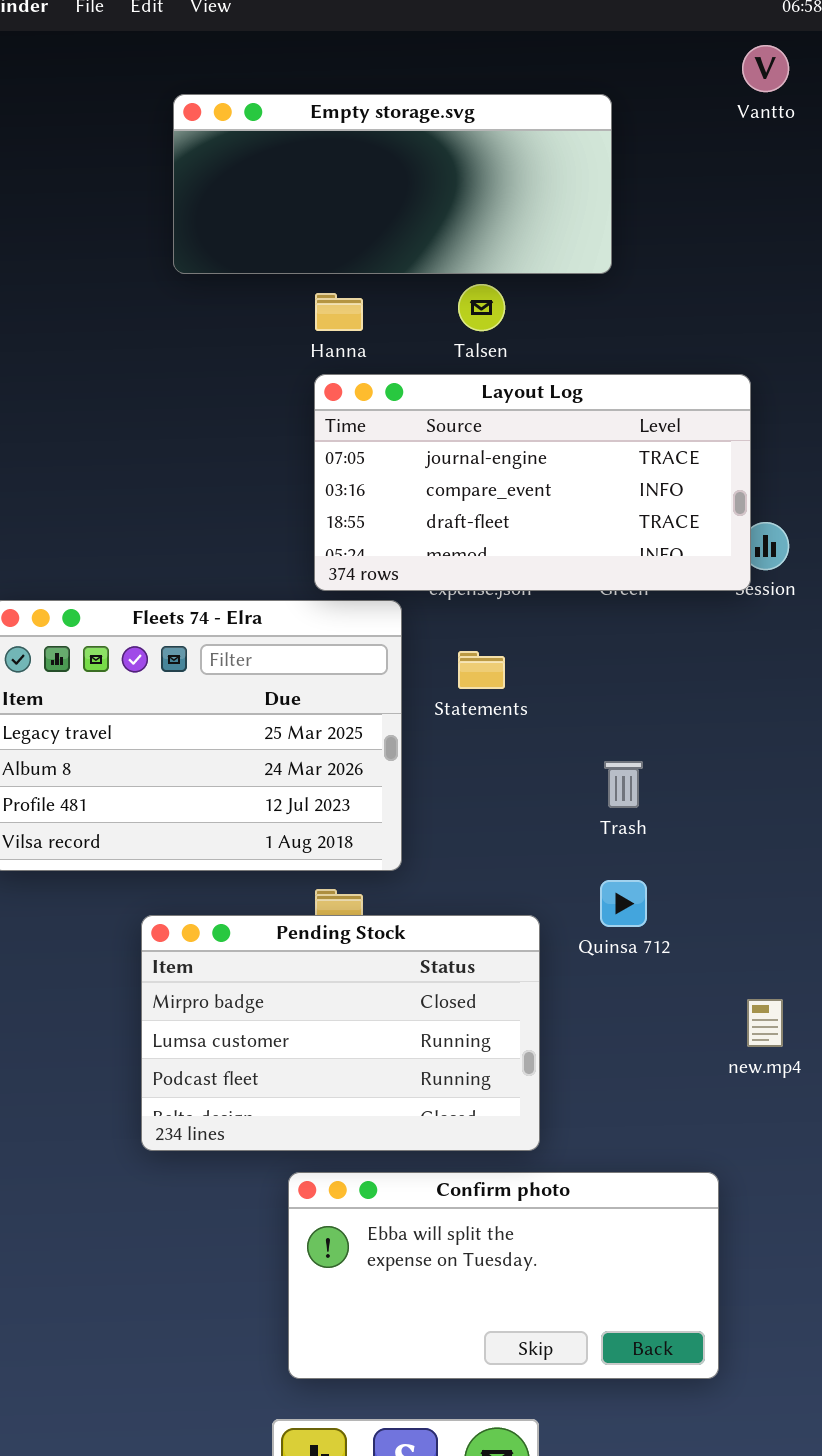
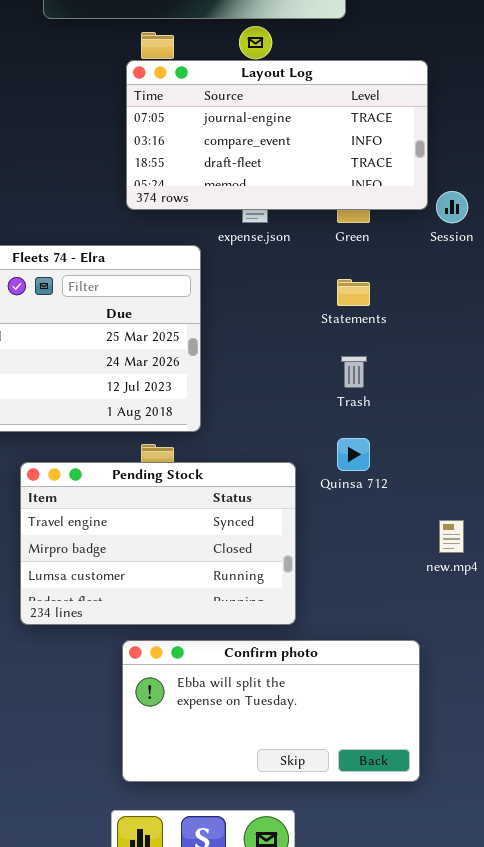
Layout Log: [314,374,751,591] -> [126,60,428,210], moved
Statements: [458,651,505,689] -> [337,279,370,306], moved
Pending Stock: [141,915,540,1151] -> [20,462,296,625], scrolled up 1 row

